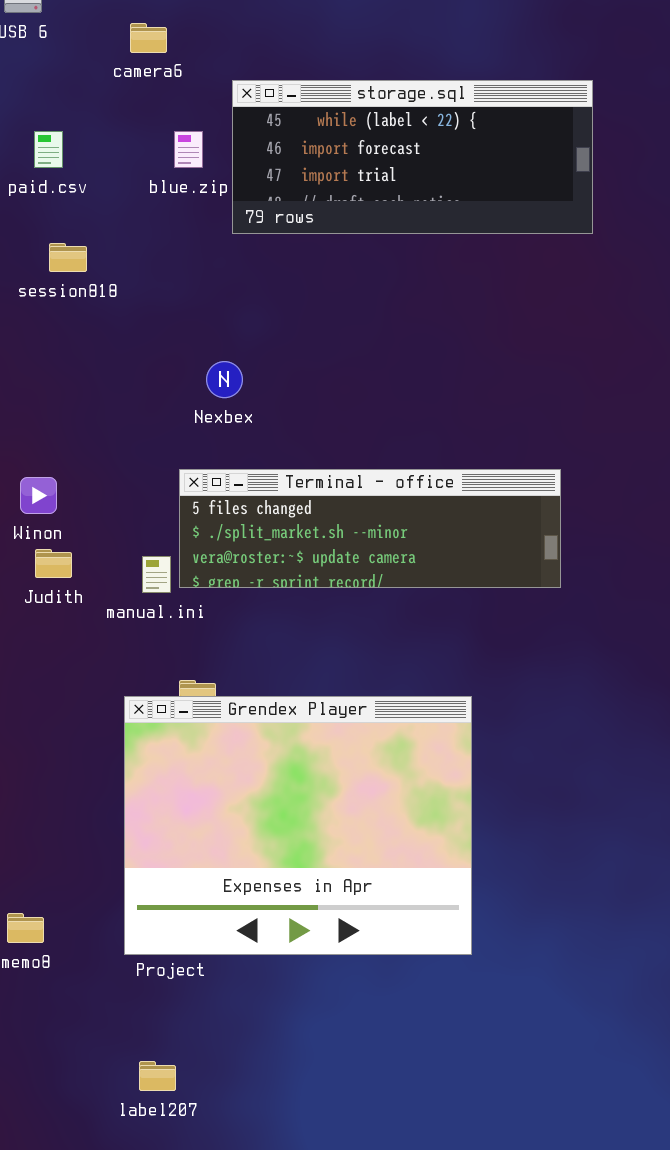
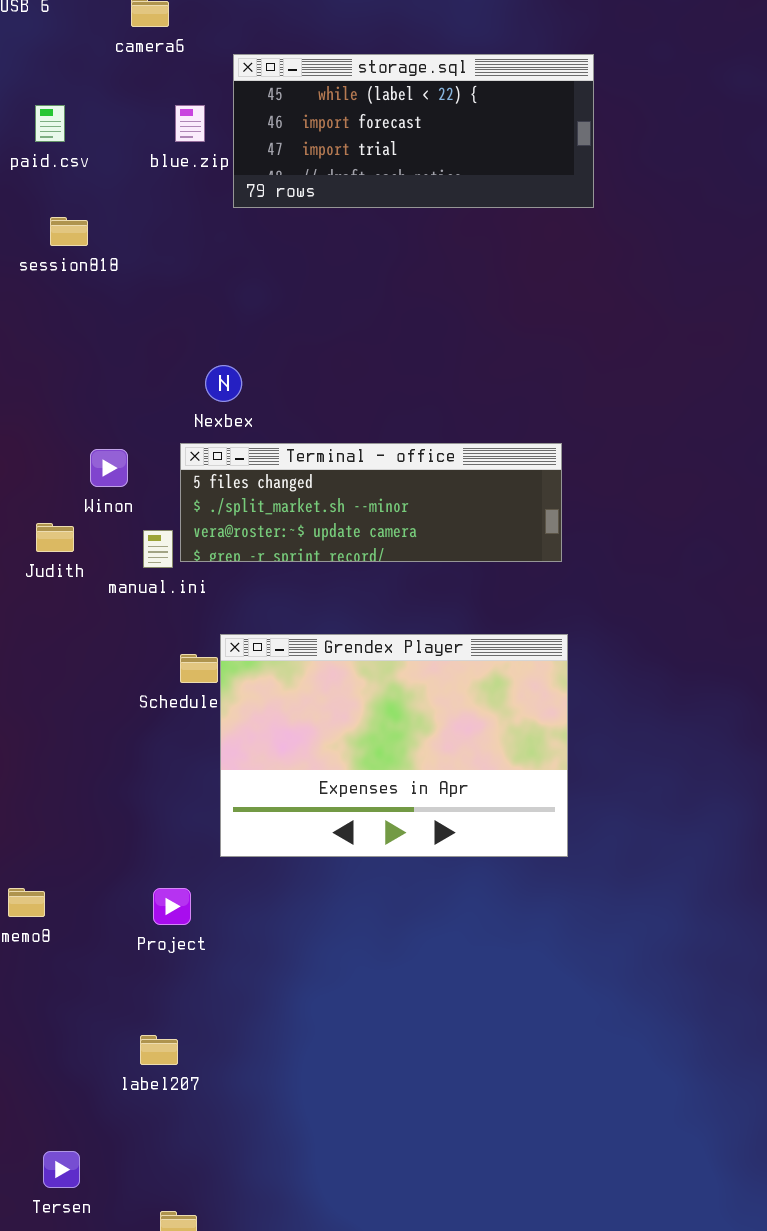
Nexbex: [206,361,243,398] -> [205,365,242,402], moved
Winon: [20,477,57,514] -> [90,449,128,487], moved
Grendex Player: [124,696,472,955] -> [220,634,568,857], moved, resized

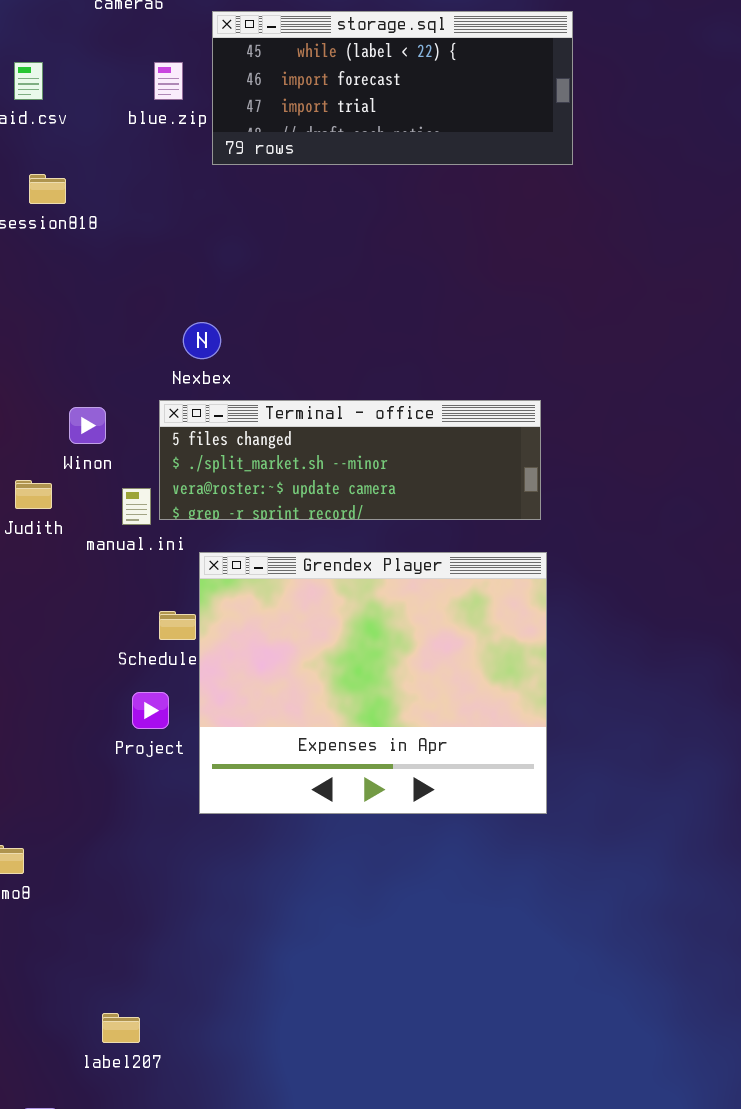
Grendex Player: [220,634,568,857] -> [199,552,547,814], resized
Project: [153,888,191,925] -> [132,692,169,729], moved
label207: [140,1035,178,1065] -> [102,1013,140,1043], moved

